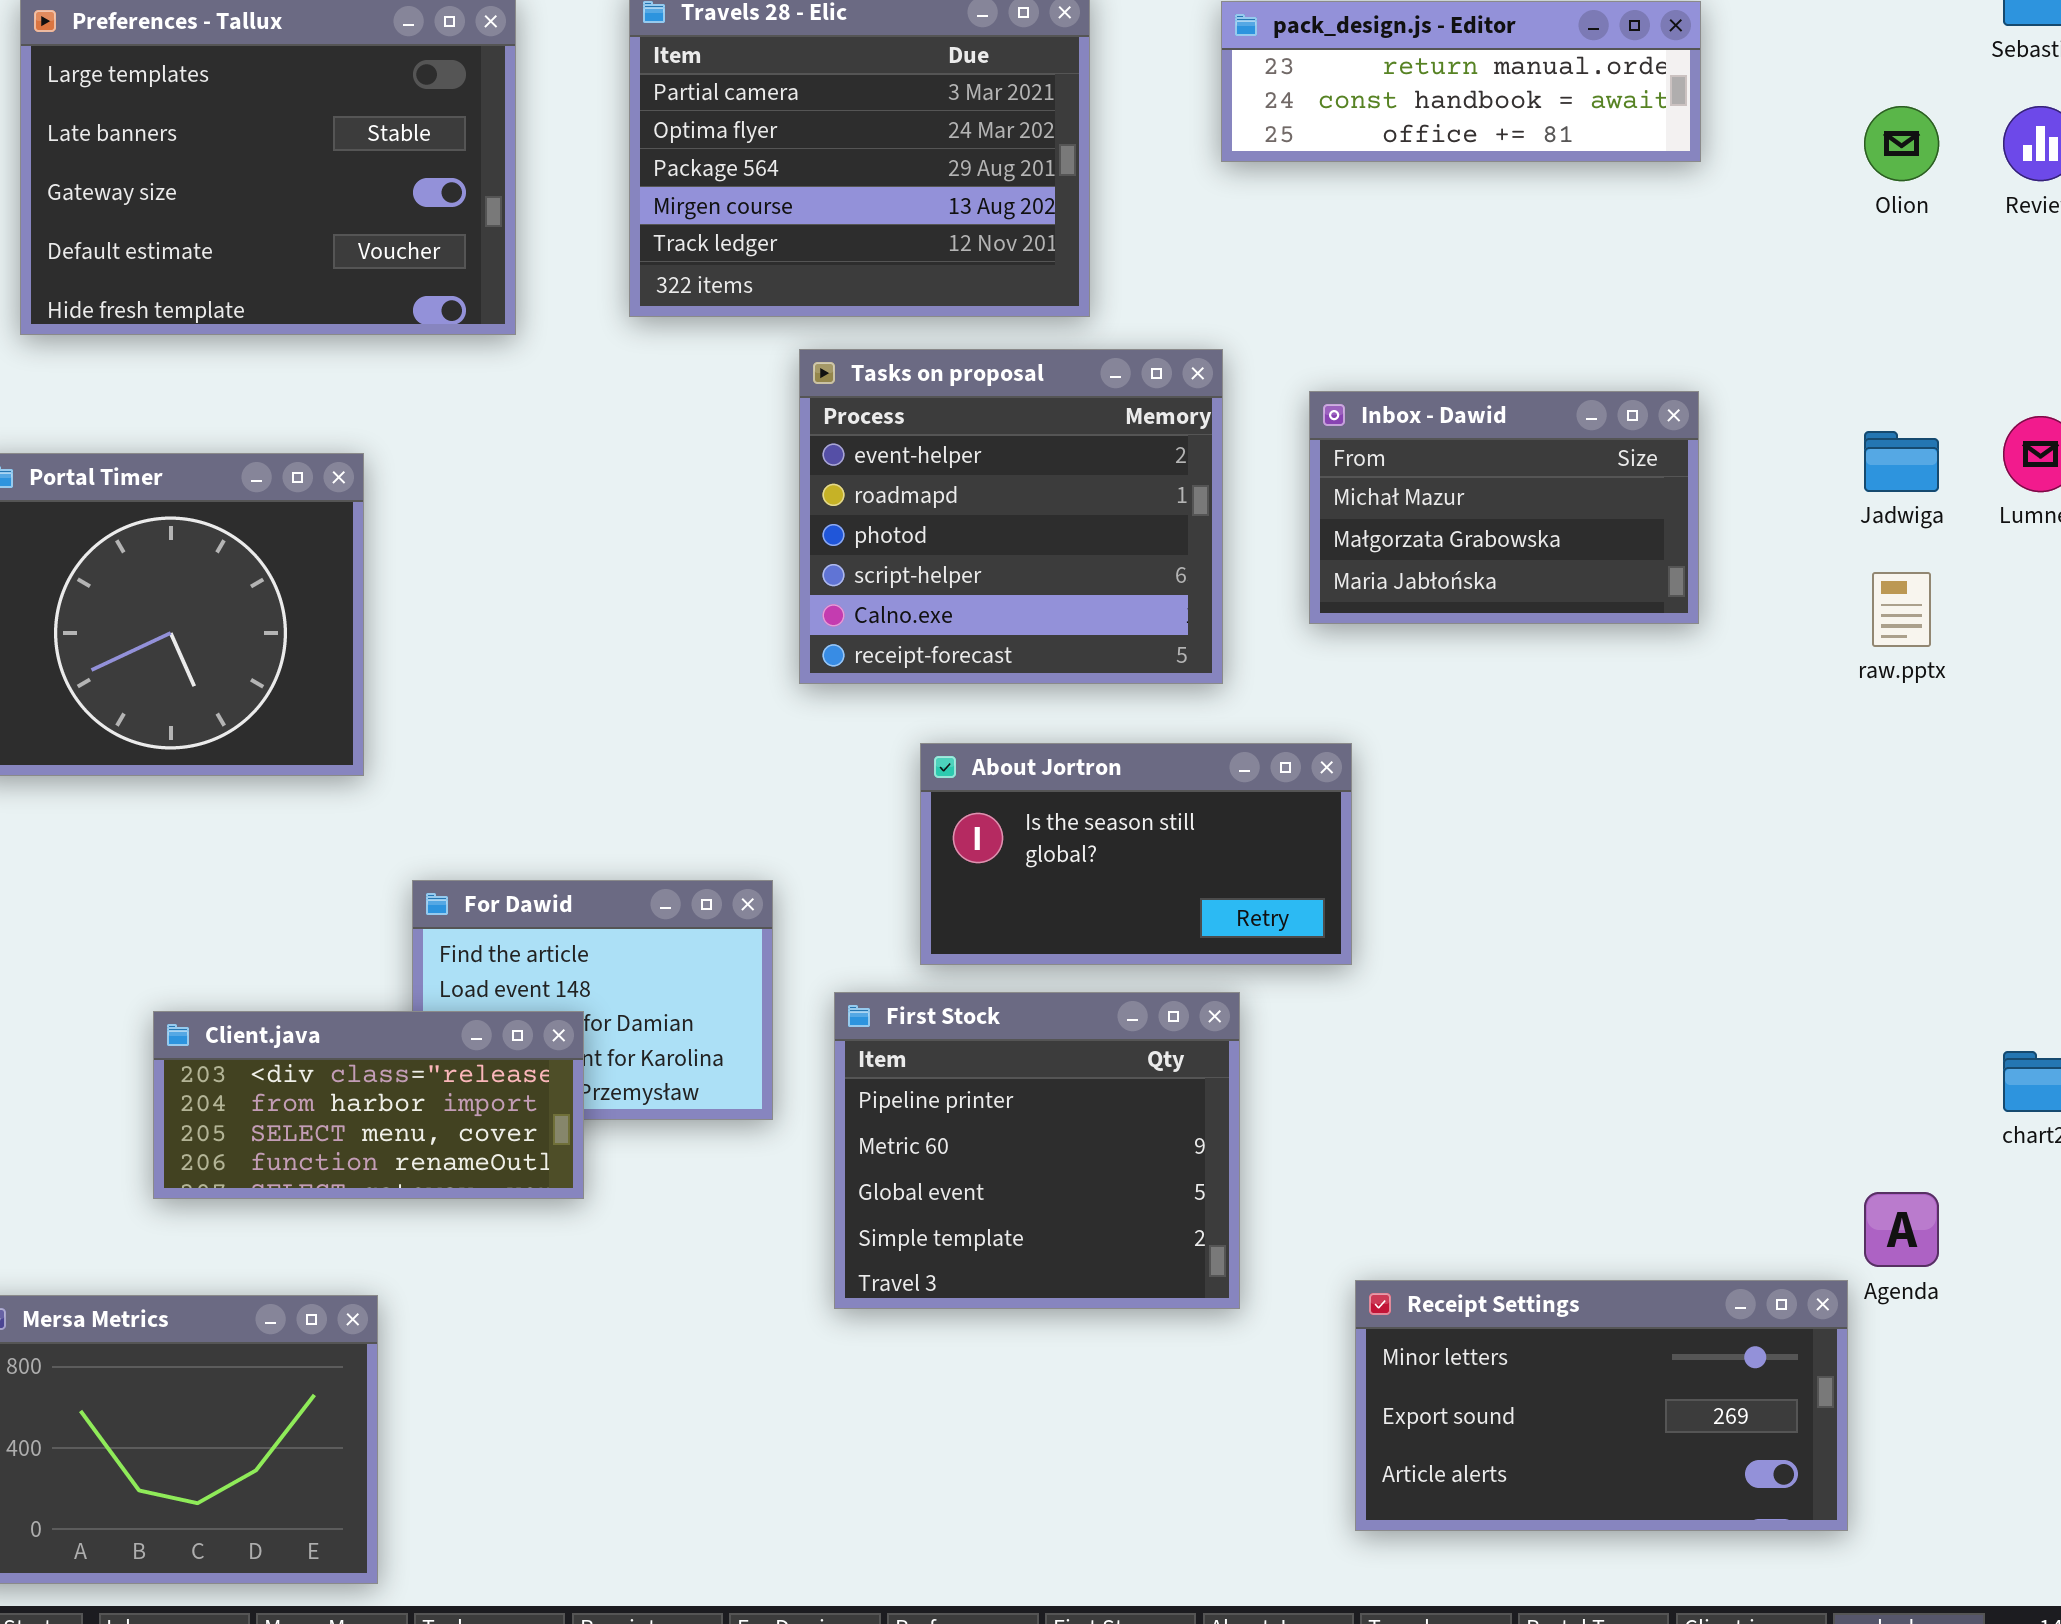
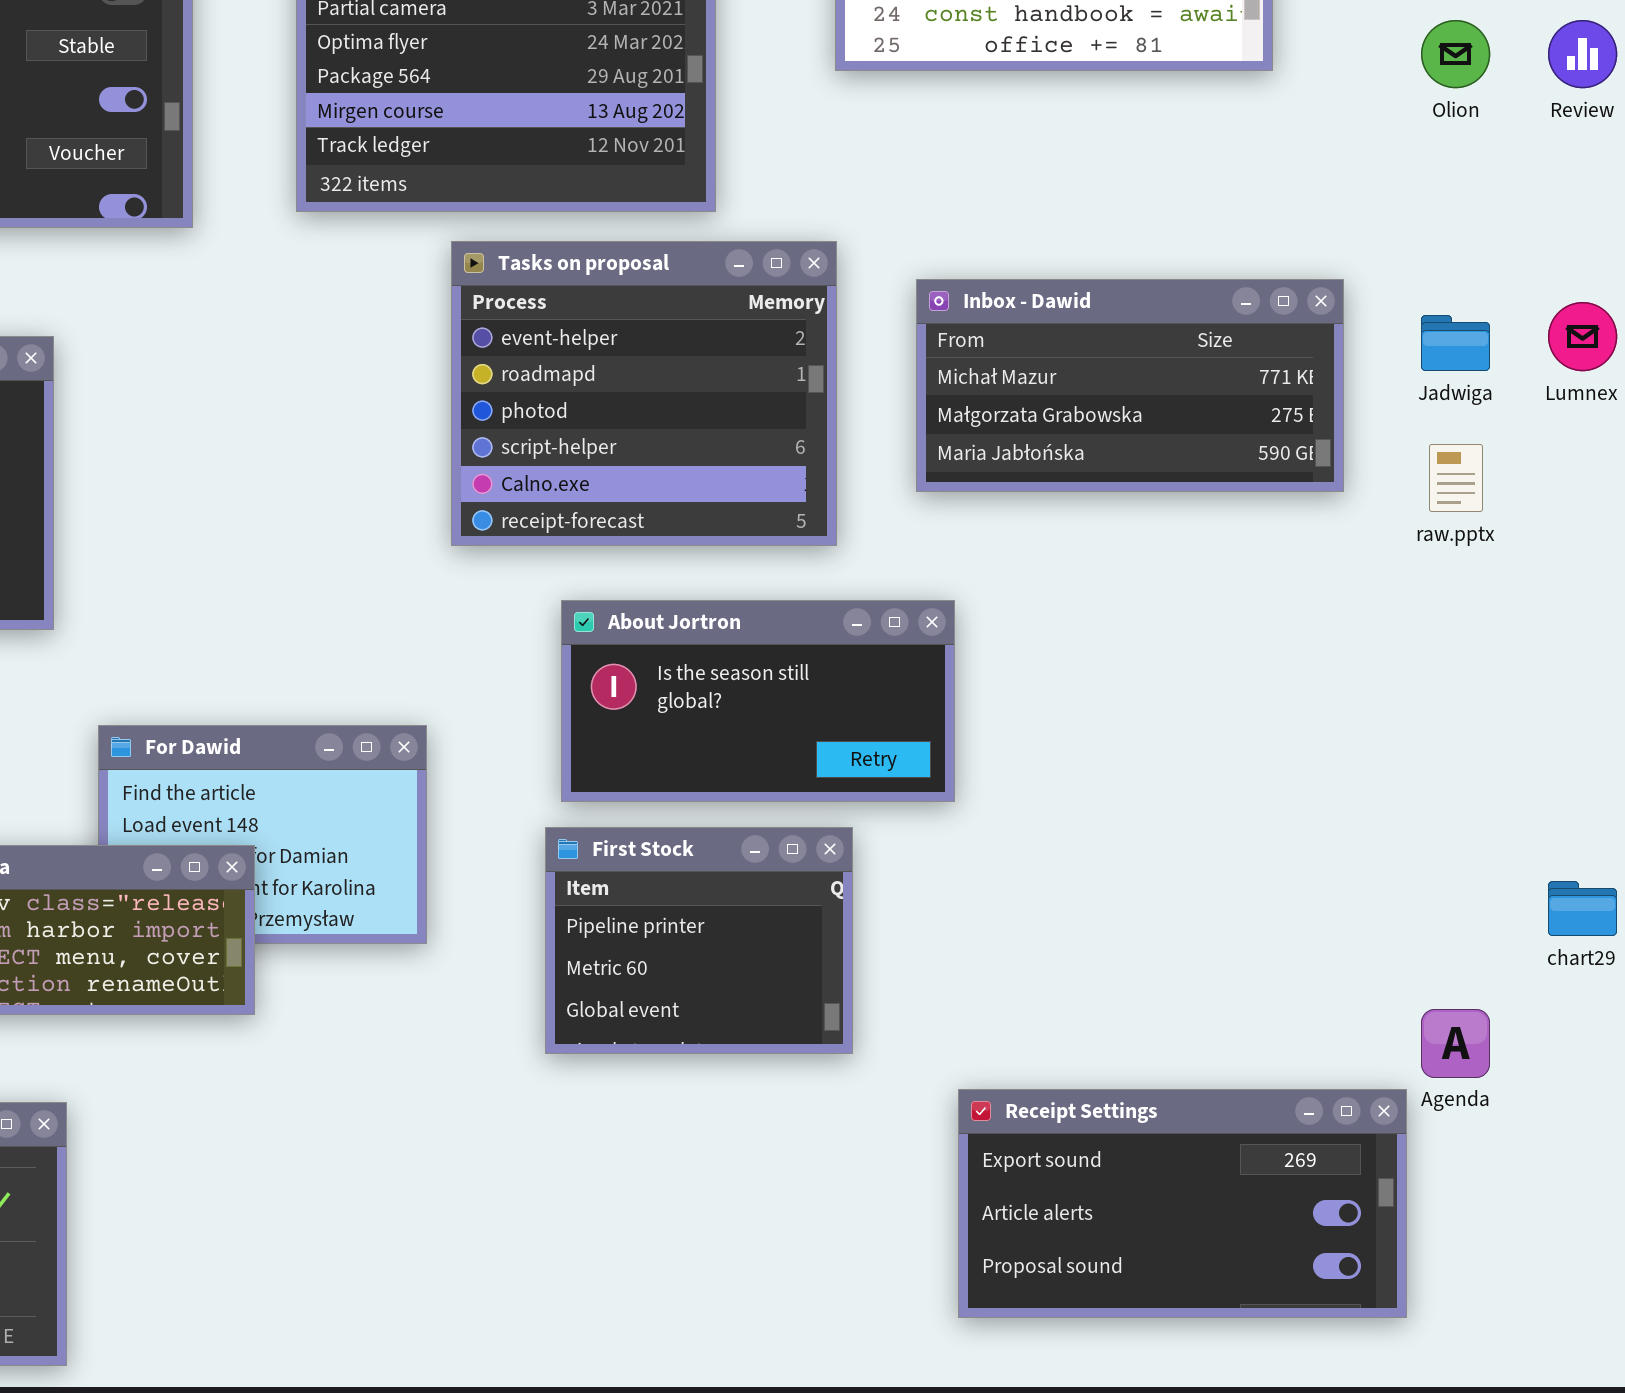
Inbox - Dawid: [1309,391,1699,624] -> [916,279,1344,492], resized
First Stock: [834,992,1240,1309] -> [545,827,853,1054], resized
Receipt Settings: [1355,1280,1848,1531] -> [958,1089,1407,1318], scrolled down 1 row

